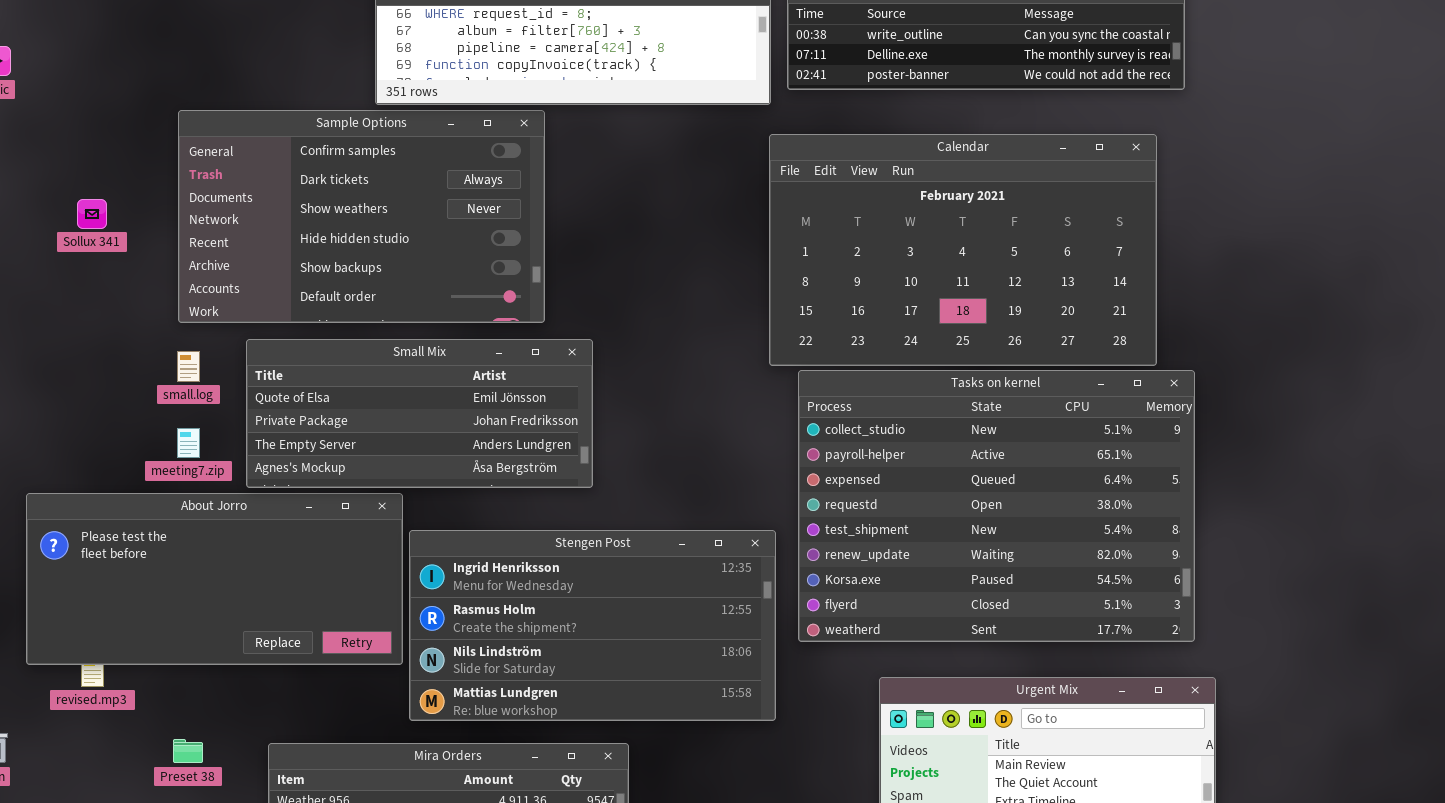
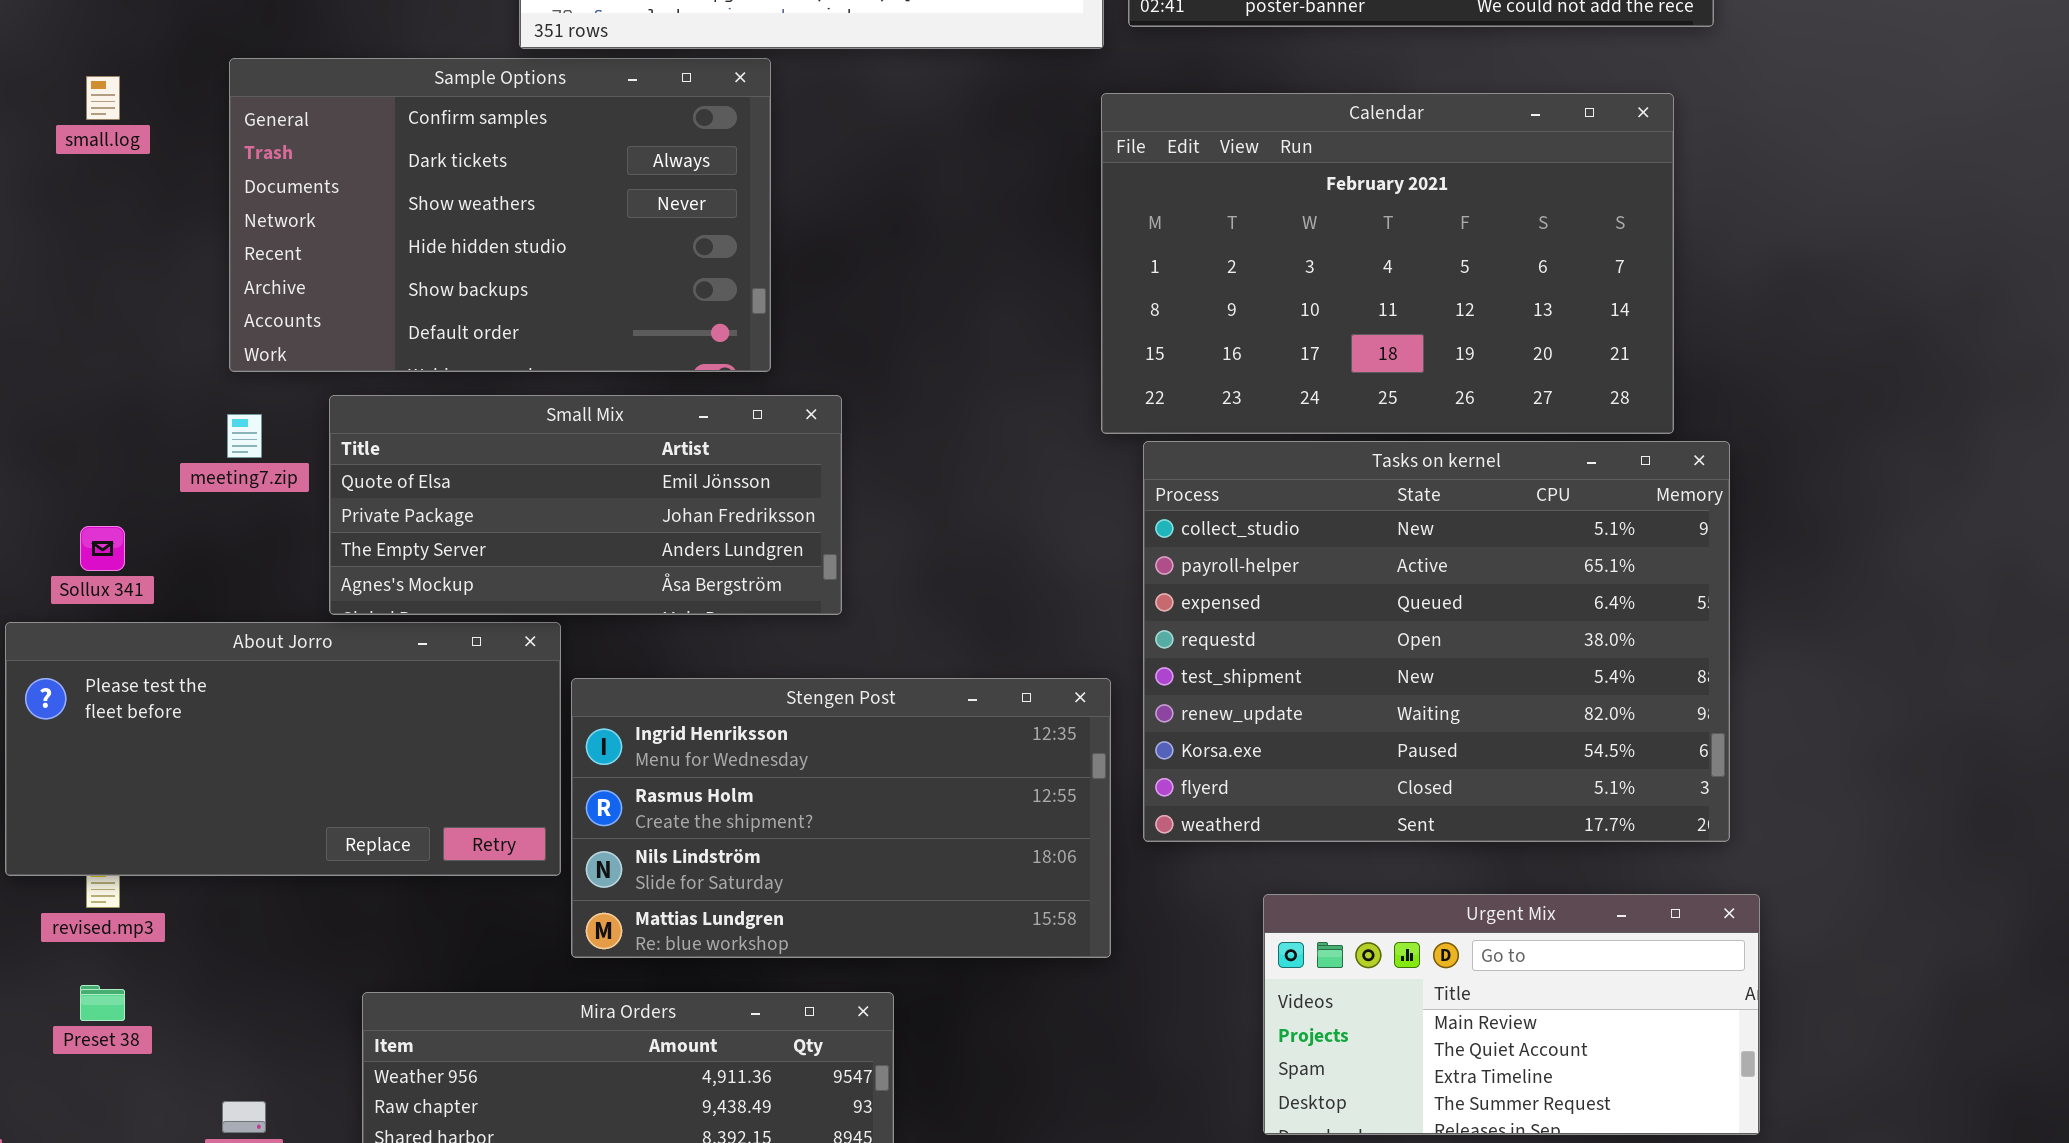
Sollux 341: [77,199,107,229] -> [80,526,125,571], moved
small.log: [177,351,200,382] -> [86,76,120,120], moved
meeting7.zip: [177,428,200,458] -> [227,414,262,458], moved
Preset 38: [173,739,203,763] -> [80,985,125,1021], moved

